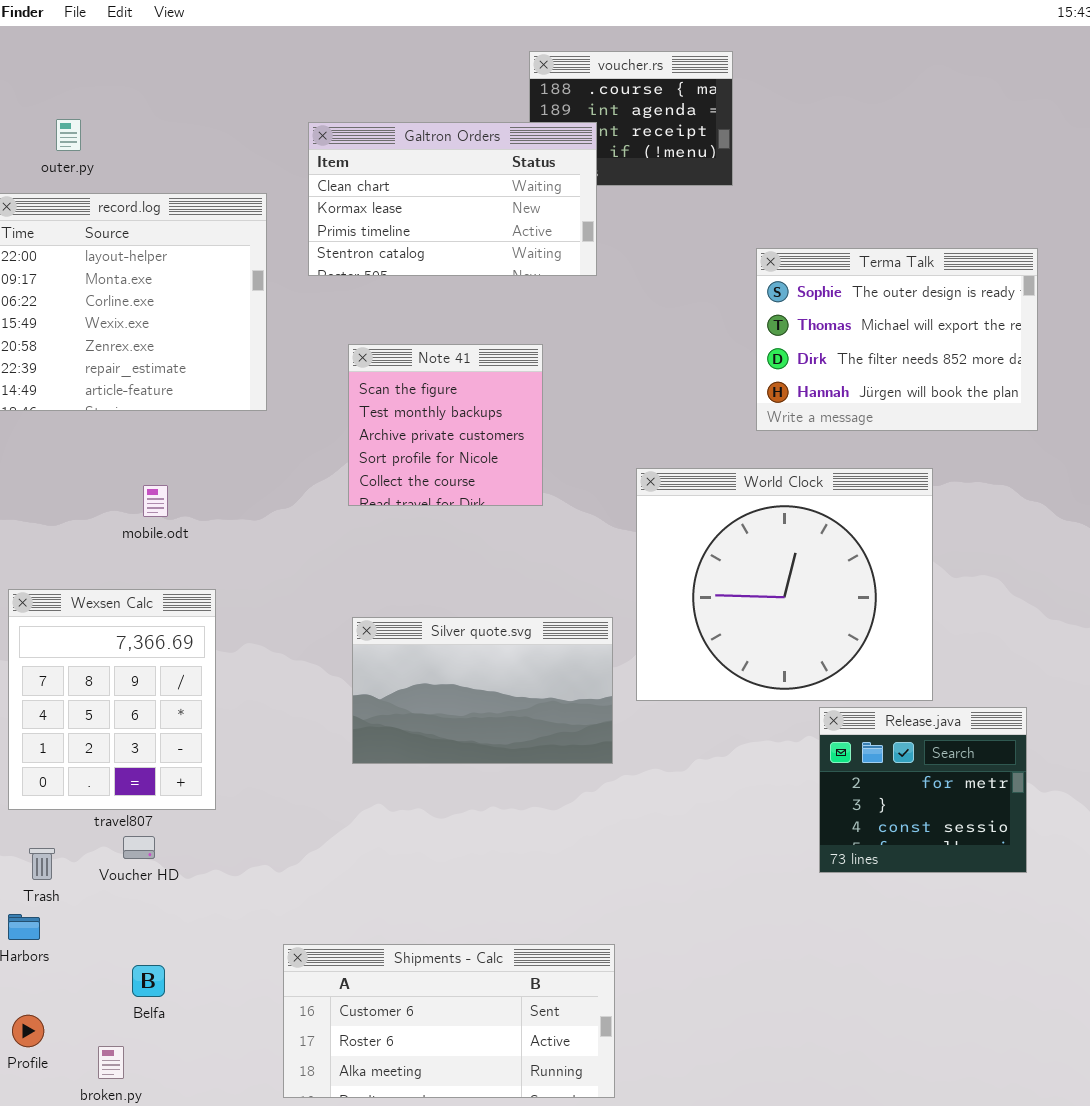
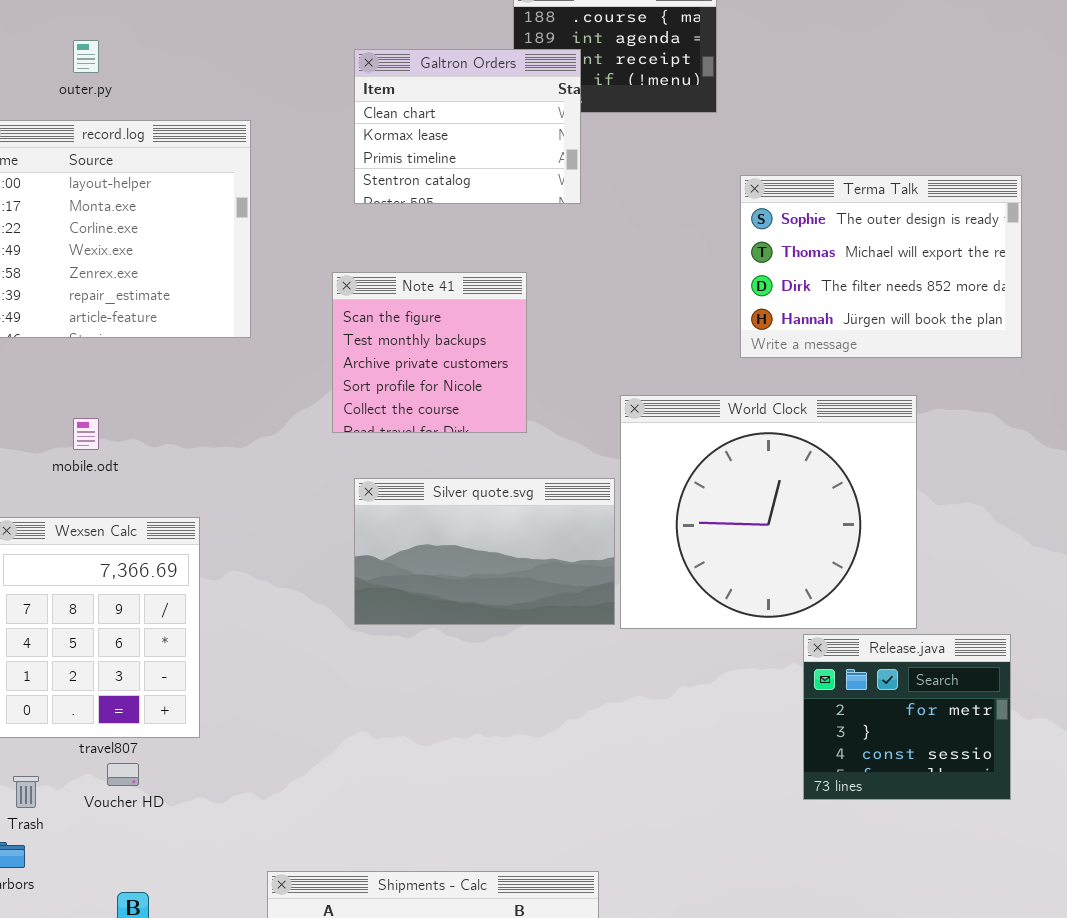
outer.py: [56,119,81,151] -> [73,40,99,73], moved
Galtron Orders: [308,122,597,276] -> [354,49,581,204], resized
mobile.odt: [143,485,168,517] -> [73,418,99,450], moved
Silver quote.svg: [352,617,613,764] -> [354,478,615,625], moved

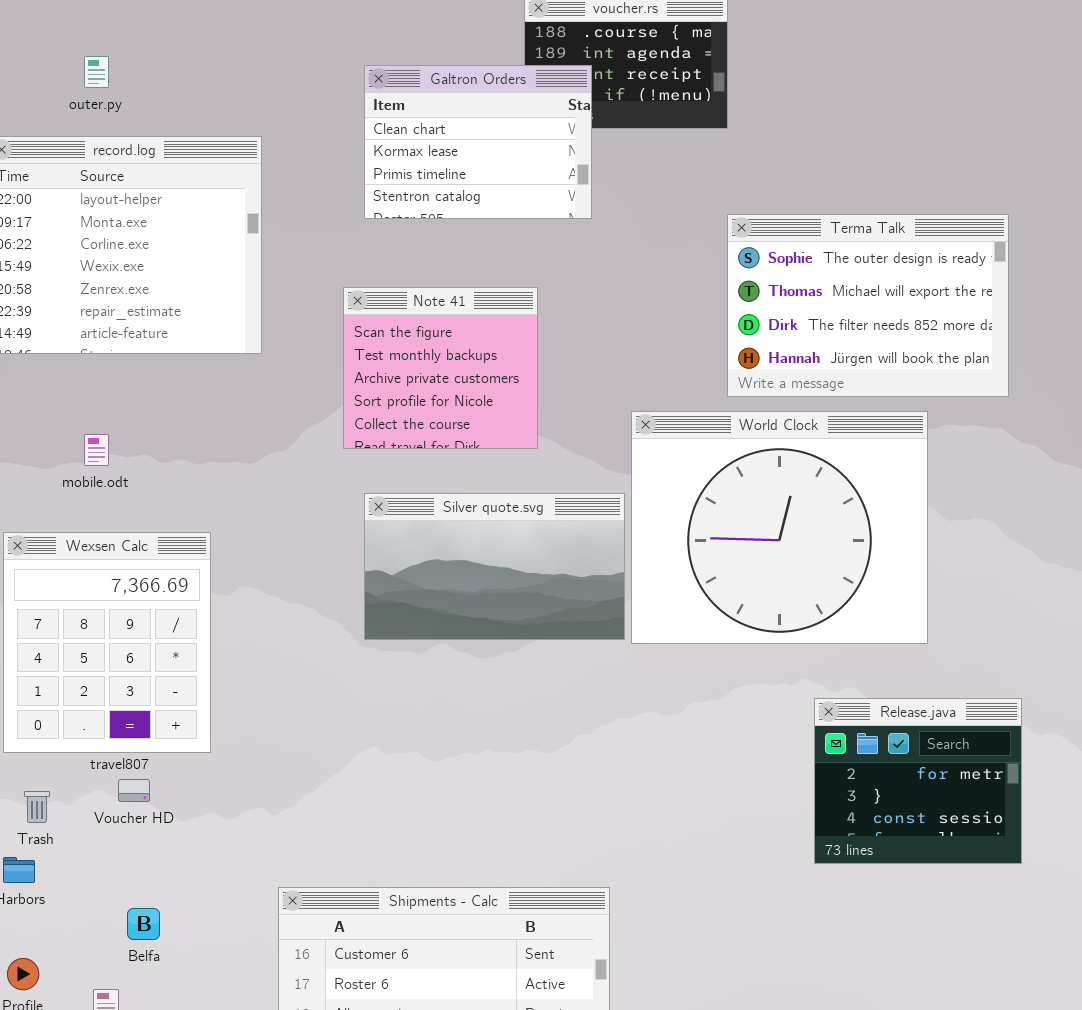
Terma Talk: [740,175,1022,358] -> [727,214,1009,397], moved
Release.java: [803,634,1011,800] -> [814,698,1022,864], moved

